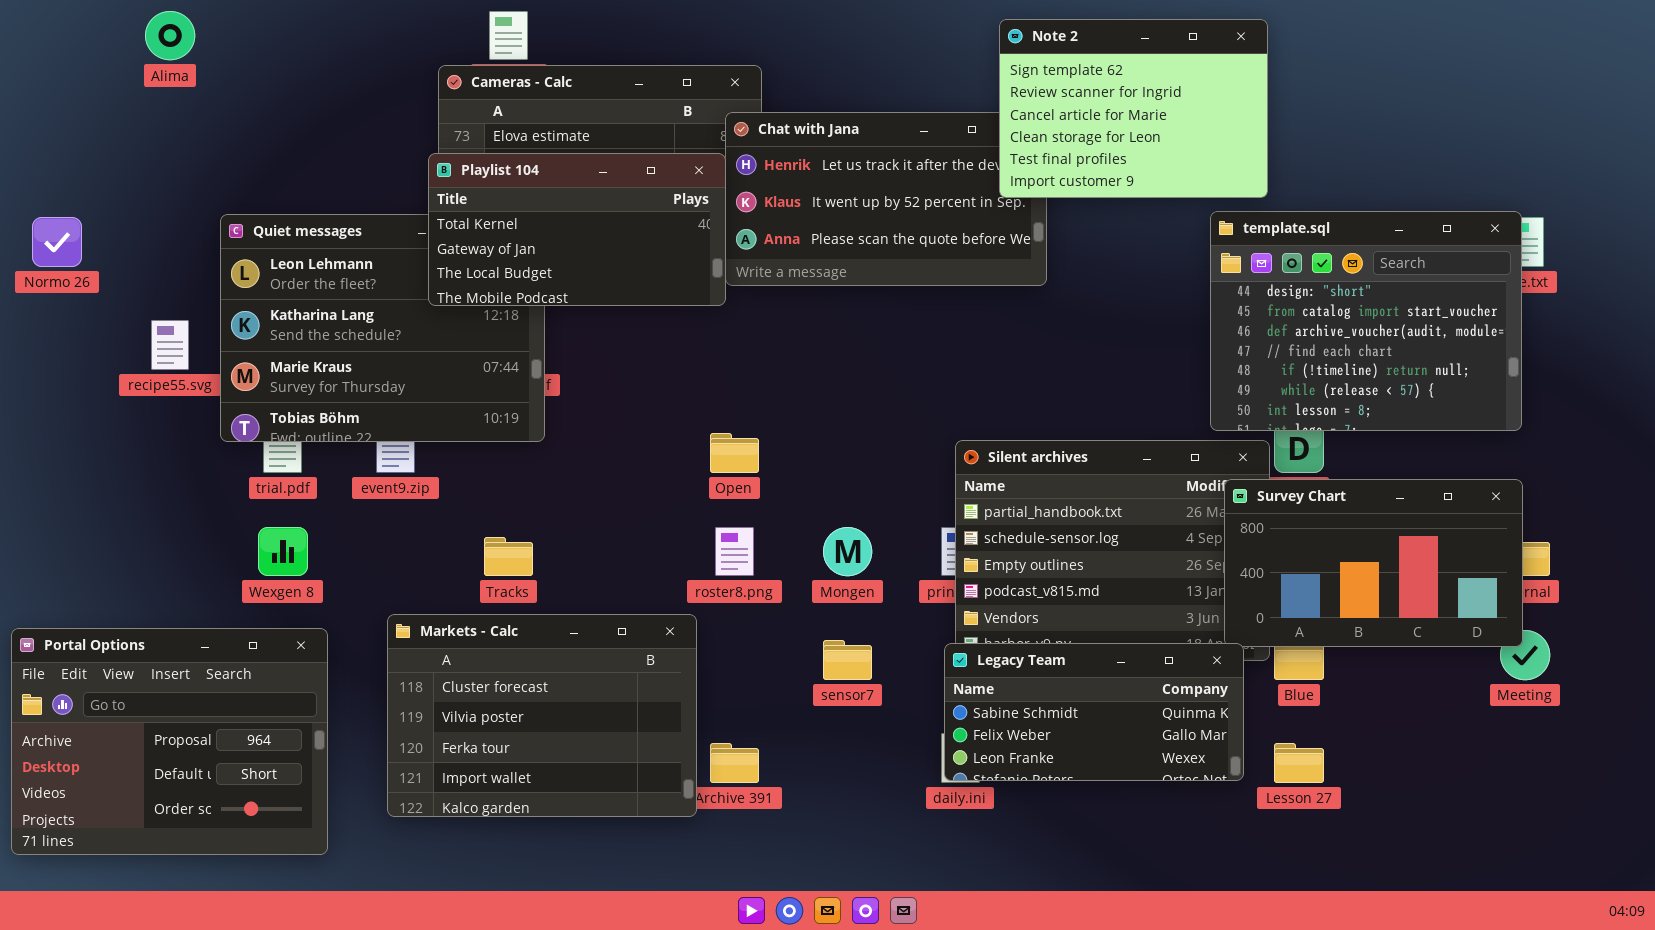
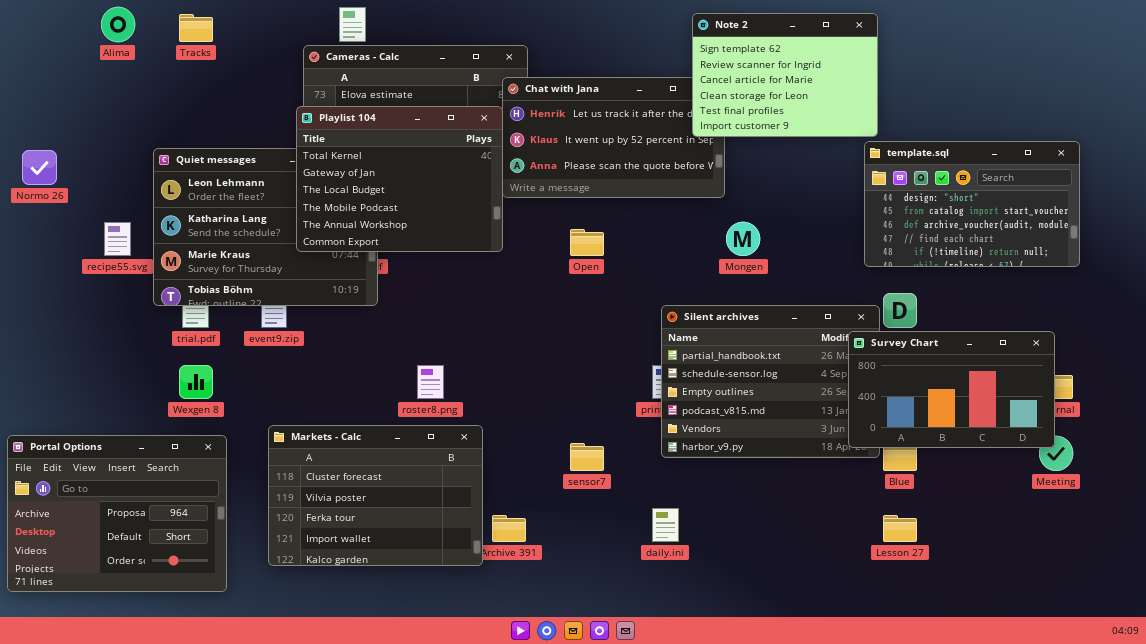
Playlist 104: [428,153,726,306] -> [296,106,503,252], resized
template.sql: [1210,211,1522,431] -> [864,141,1080,267], moved, resized
Open: [710,433,759,473] -> [570,229,604,256], moved
roster8.png: [715,527,754,576] -> [417,365,444,399], moved
Mongen: [823,527,872,576] -> [726,222,760,256], moved
Tracks: [484,537,533,576] -> [179,14,213,42], moved
Legacy Team: [944,643,1244,781] -> none, closed

